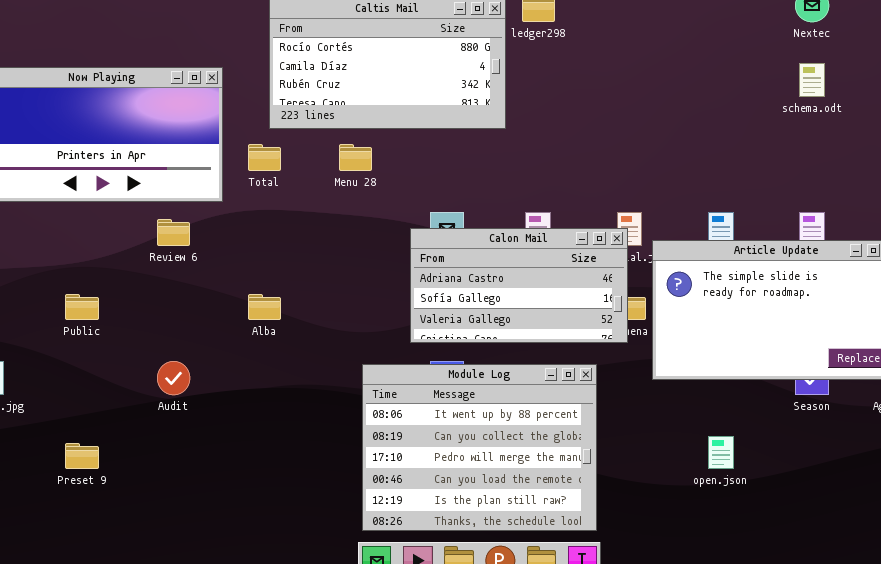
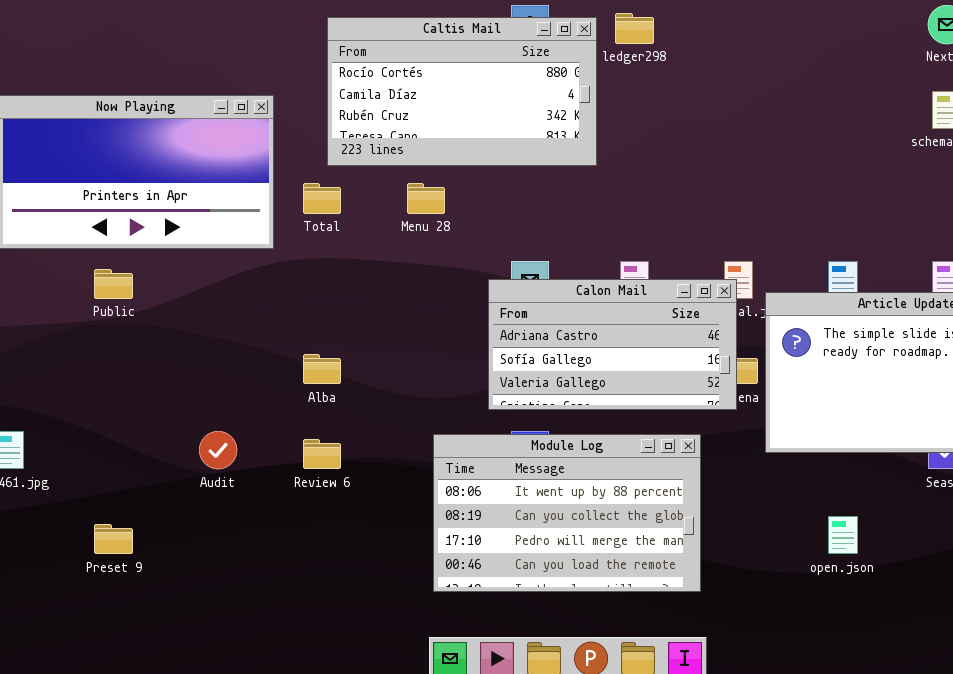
Review 6: [157,219,190,246] -> [303,439,341,469], moved
Public: [65,294,99,320] -> [94,269,133,299], moved
Module Log: [362,364,597,531] -> [433,434,701,592], resized

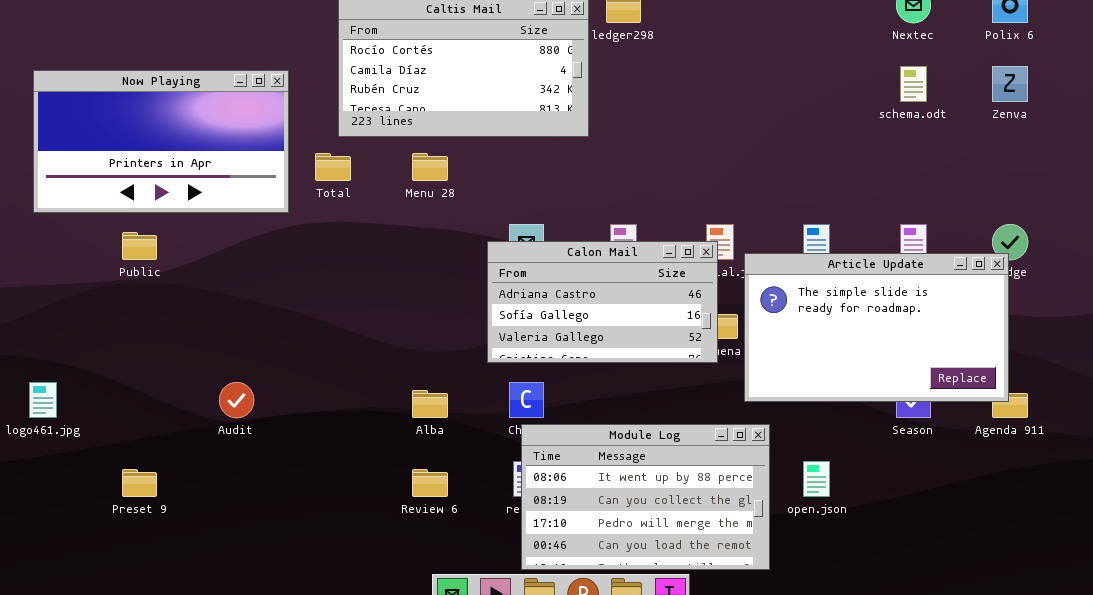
Alba: [303,354,341,384] -> [412,390,448,418], moved
Module Log: [433,434,701,592] -> [521,424,770,570], moved
Review 6: [303,439,341,469] -> [412,469,448,497], moved

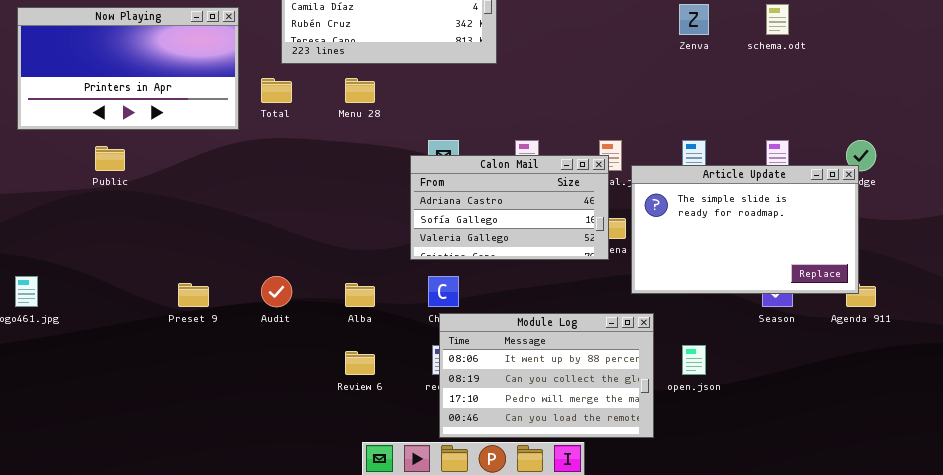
Zenva: [992,66,1028,102] -> [679,4,709,35], moved
Audit: [219,382,254,418] -> [261,276,292,307], moved
Preset 9: [122,469,157,497] -> [178,283,209,307], moved

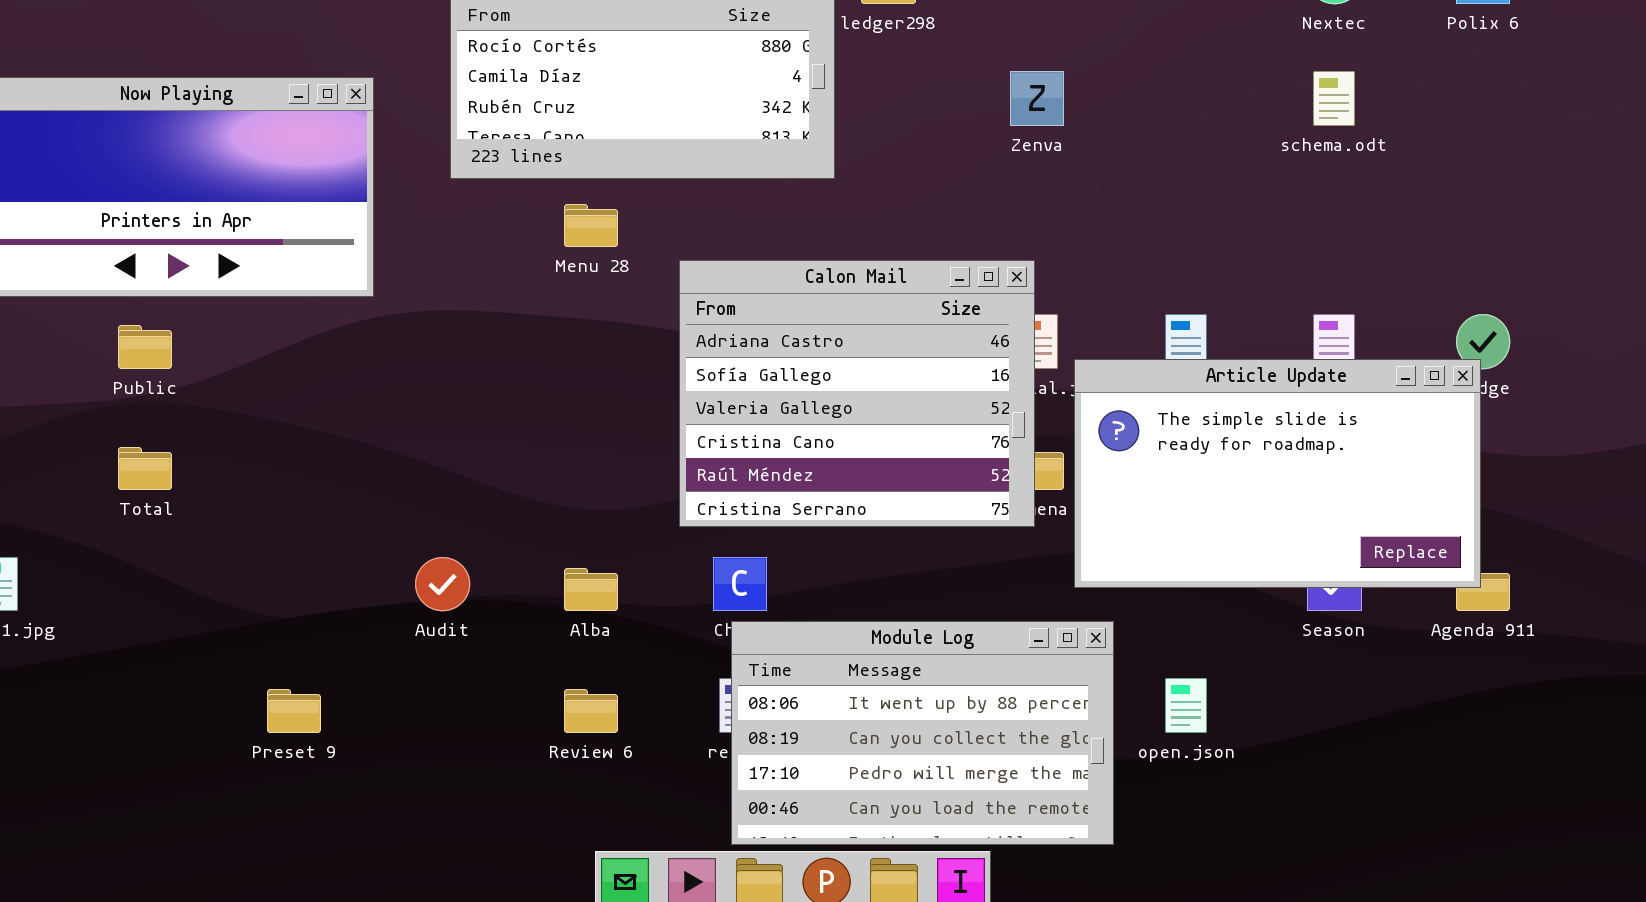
Zenva: [679,4,709,35] -> [1010,71,1064,126], moved
Total: [261,78,292,103] -> [118,447,172,490], moved
Calon Mail: [410,155,609,260] -> [679,260,1035,527], resized
Preset 9: [178,283,209,307] -> [267,689,321,733], moved

